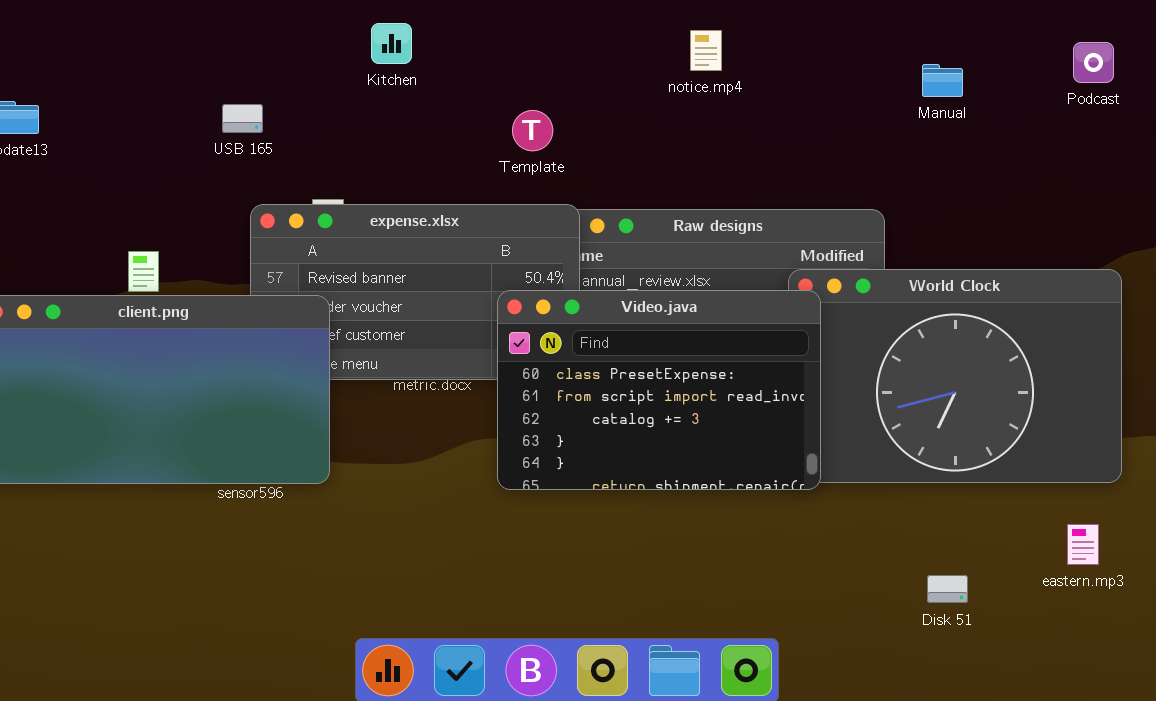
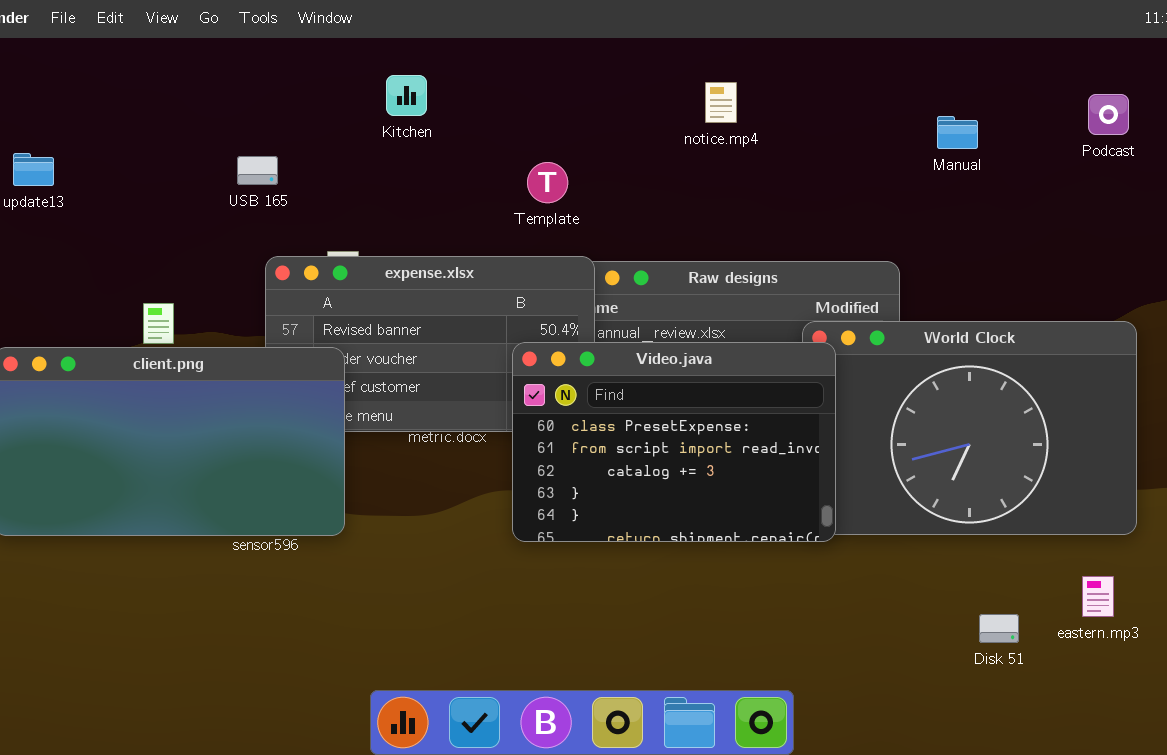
Disk 51: [927,575,968,603] -> [979,614,1019,643], moved

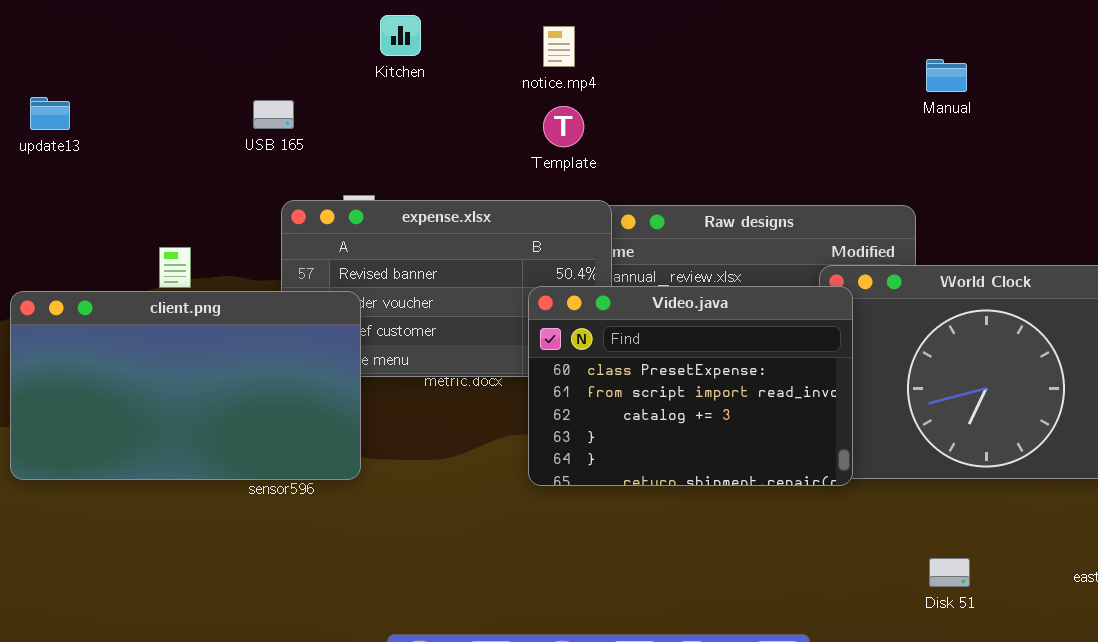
Kitchen: [386,75,427,116] -> [380,15,421,56], moved
notice.mp4: [705,82,737,123] -> [543,26,575,67], moved
Manual: [937,116,978,149] -> [926,59,967,92], moved
Disk 51: [979,614,1019,643] -> [929,558,970,587], moved

